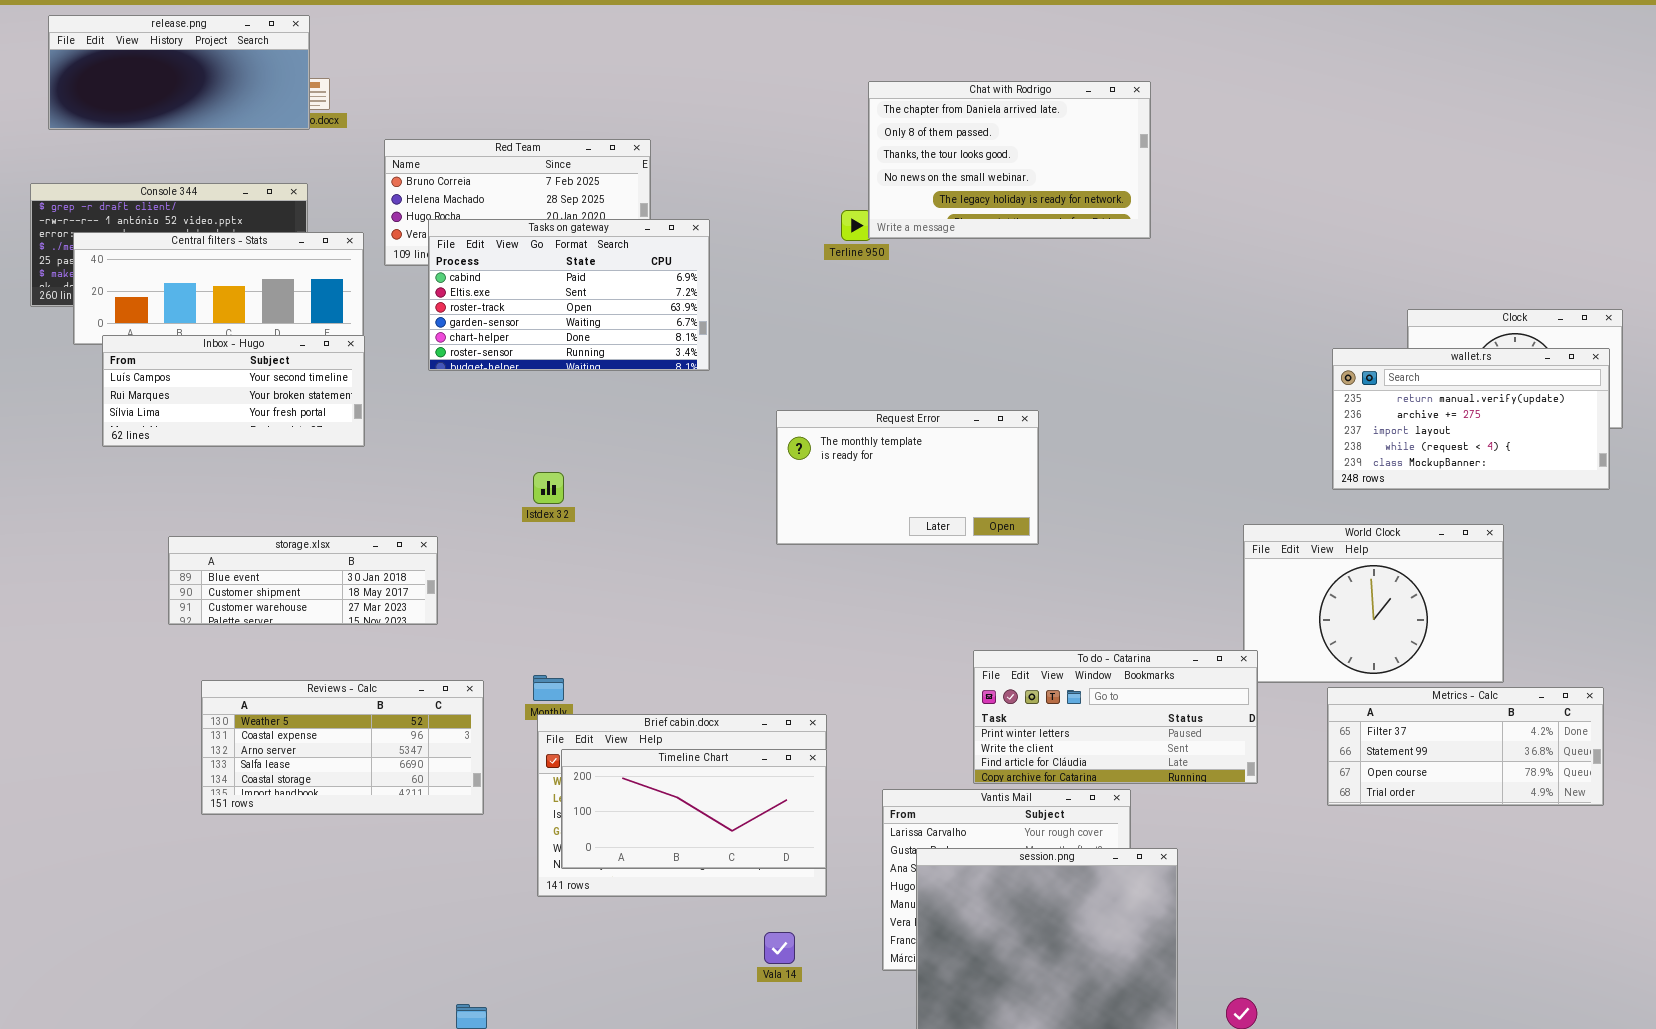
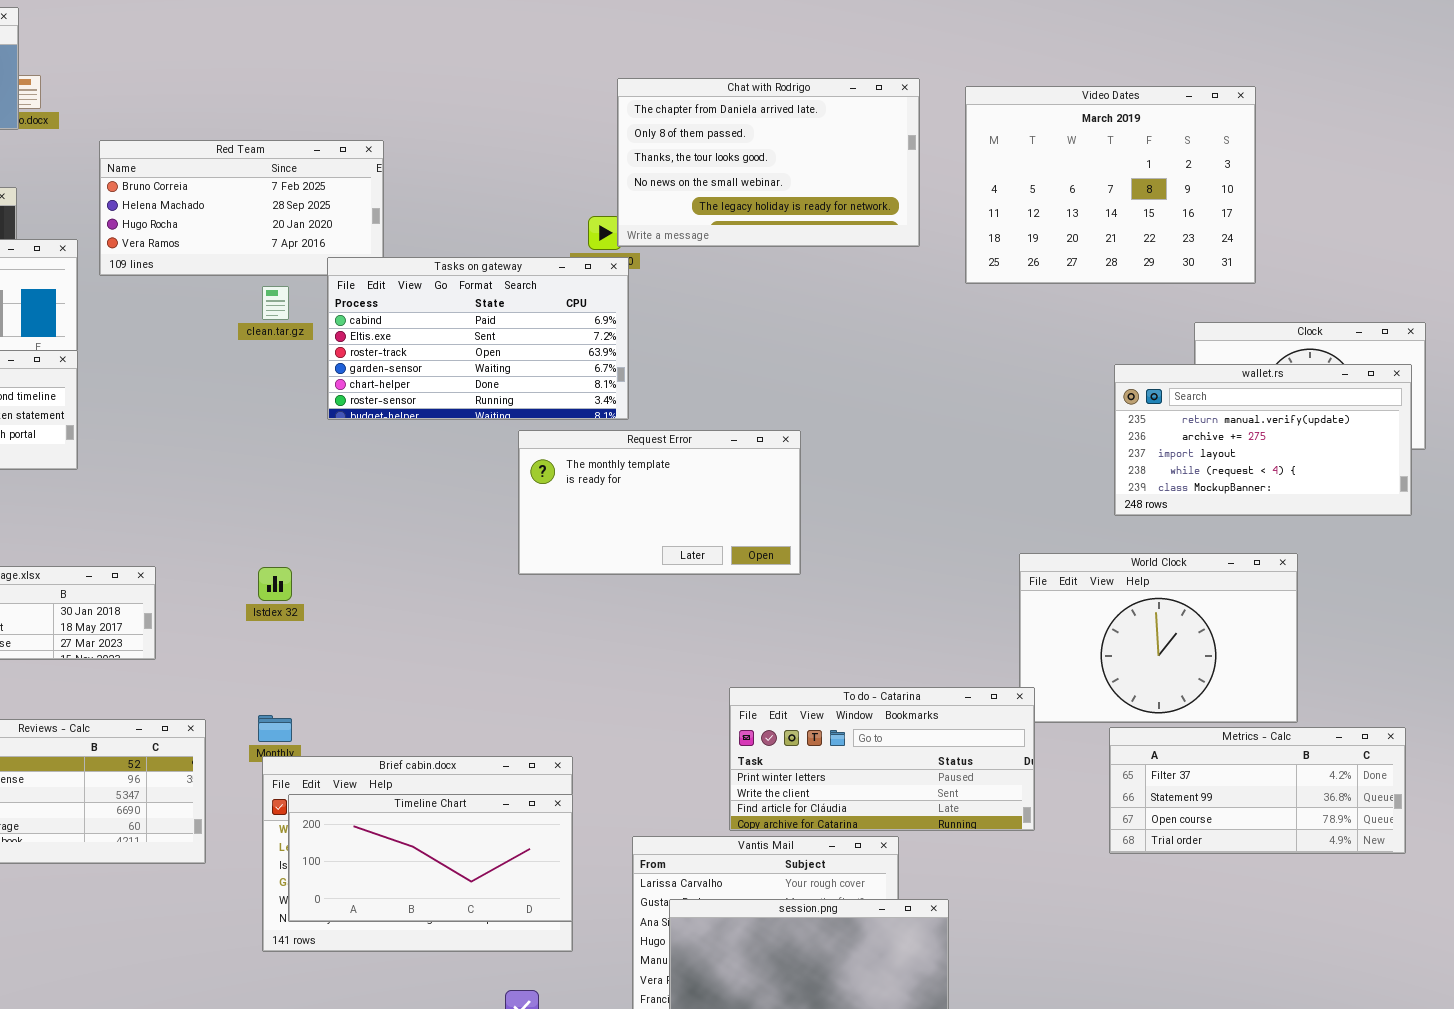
Video Dates: none -> [965,86,1256,284], opened
Tasks on gateway: [428,219,710,371] -> [327,257,629,420], moved
Istdex 32: [533,472,564,504] -> [258,567,292,601], moved

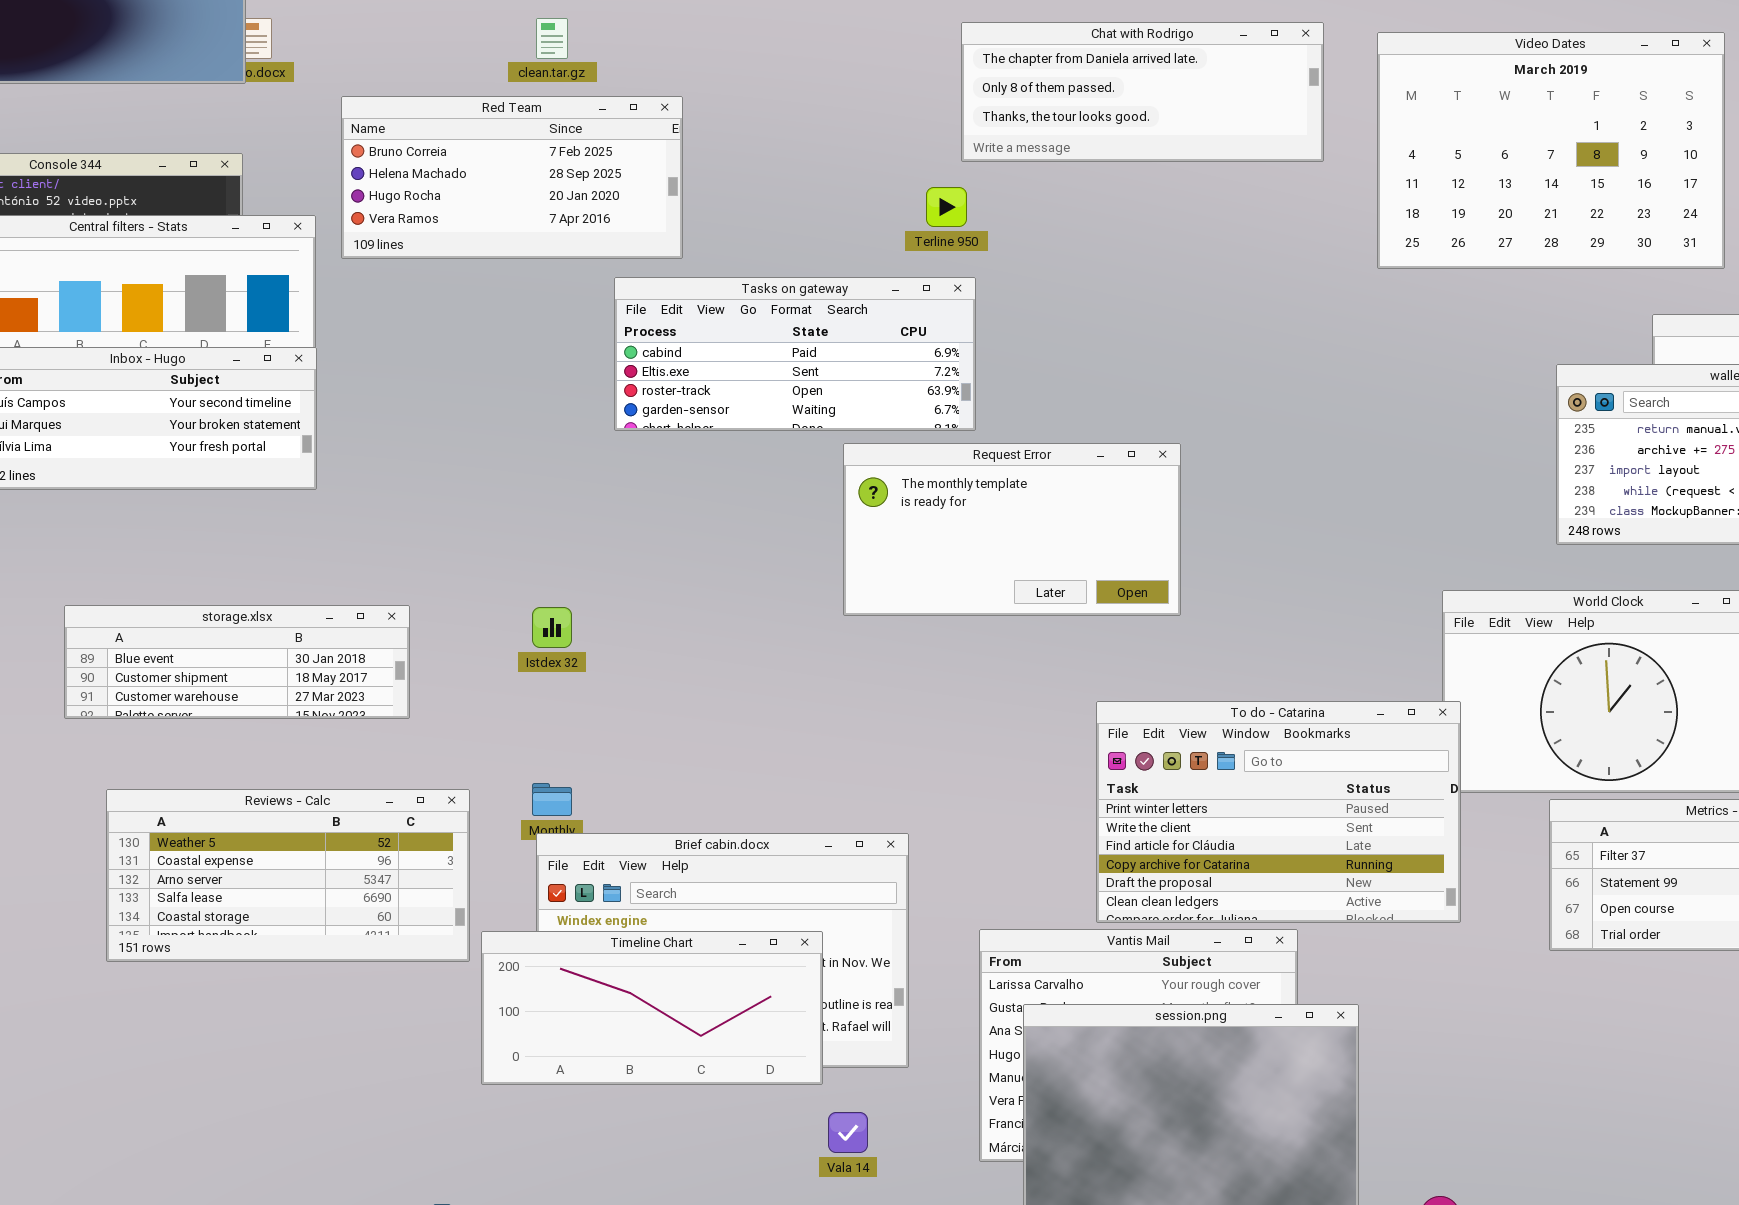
Chat with Rodrigo: [617,78,920,247] -> [961,22,1324,162], resized
Tasks on gateway: [327,257,629,420] -> [614,277,976,431], resized
clean.tar.gz: [262,286,289,320] -> [536,18,568,59], moved
To do - Catarina: [729,687,1035,831] -> [1096,701,1461,923], resized
Timeline Chart: [288,794,573,922] -> [481,931,823,1085], moved

